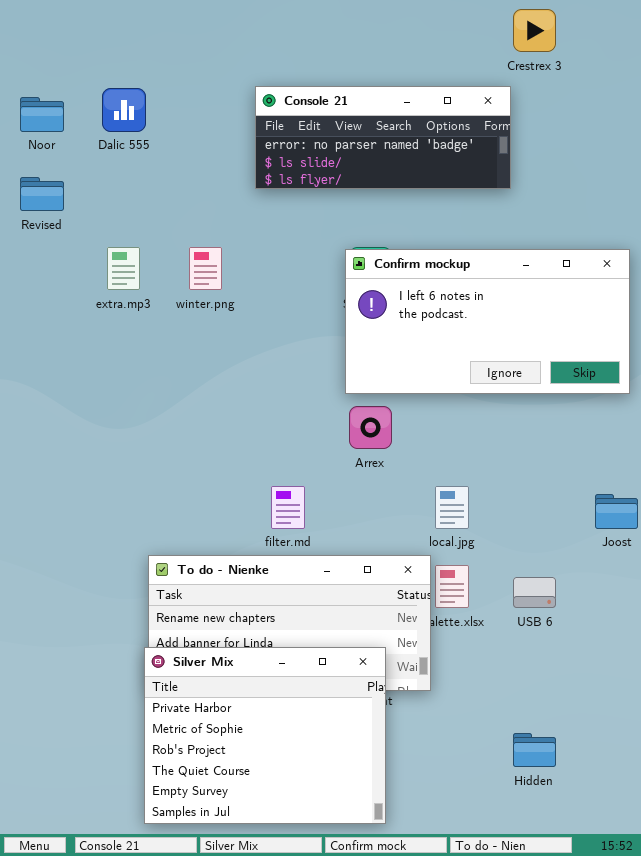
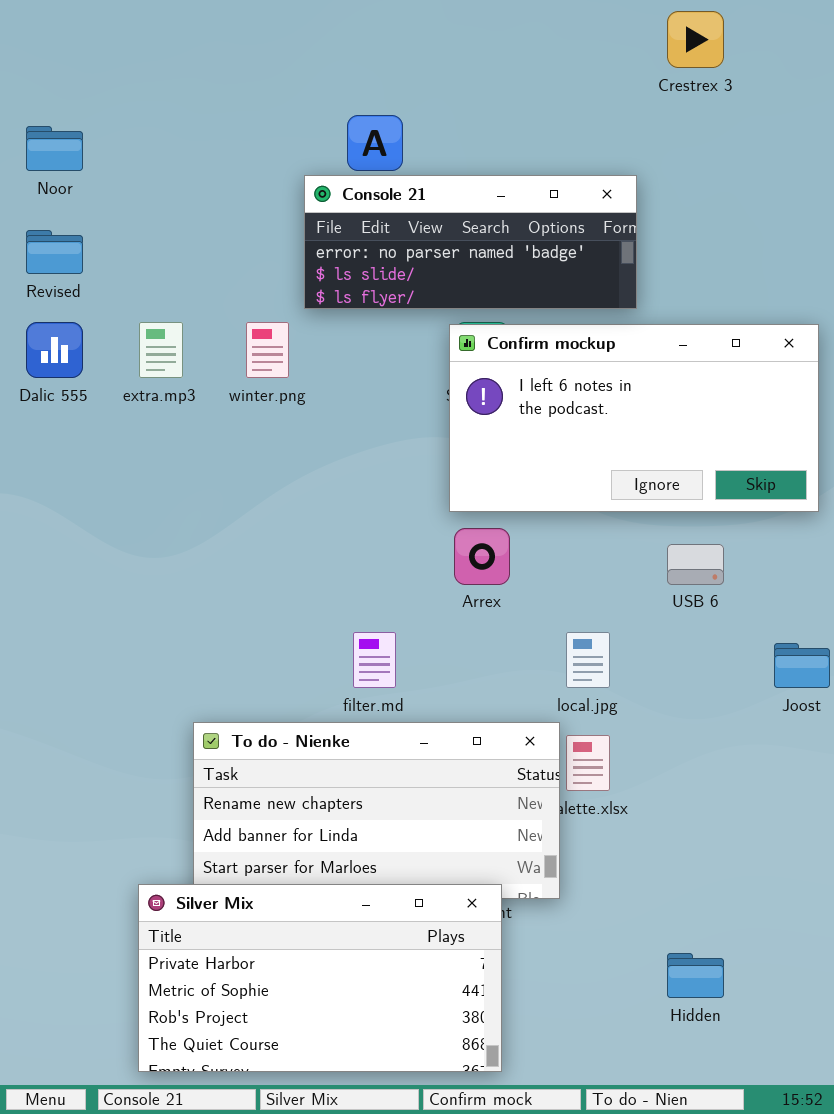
Console 21: [255,86,511,189] -> [304,175,637,309], moved
Dalic 555: [102,88,146,132] -> [26,322,83,378], moved
USB 6: [513,577,556,608] -> [667,544,724,585], moved
Silver Mix: [144,647,386,824] -> [138,884,502,1072], resized

